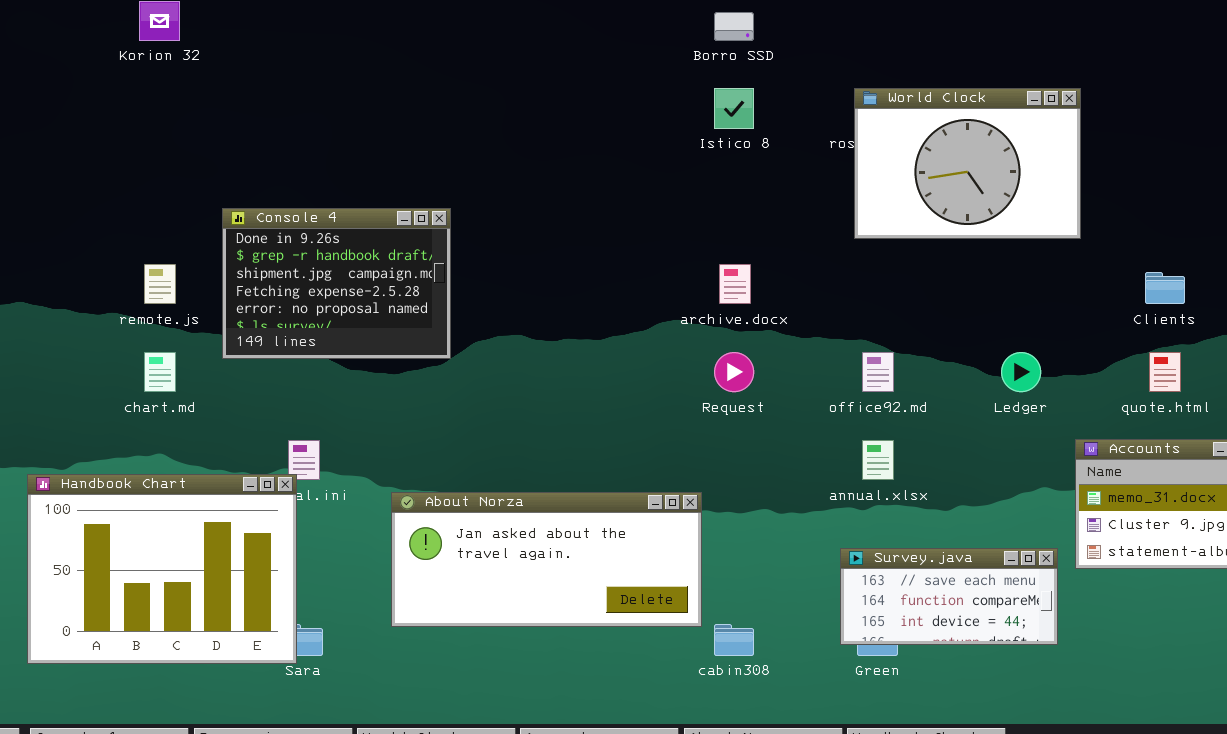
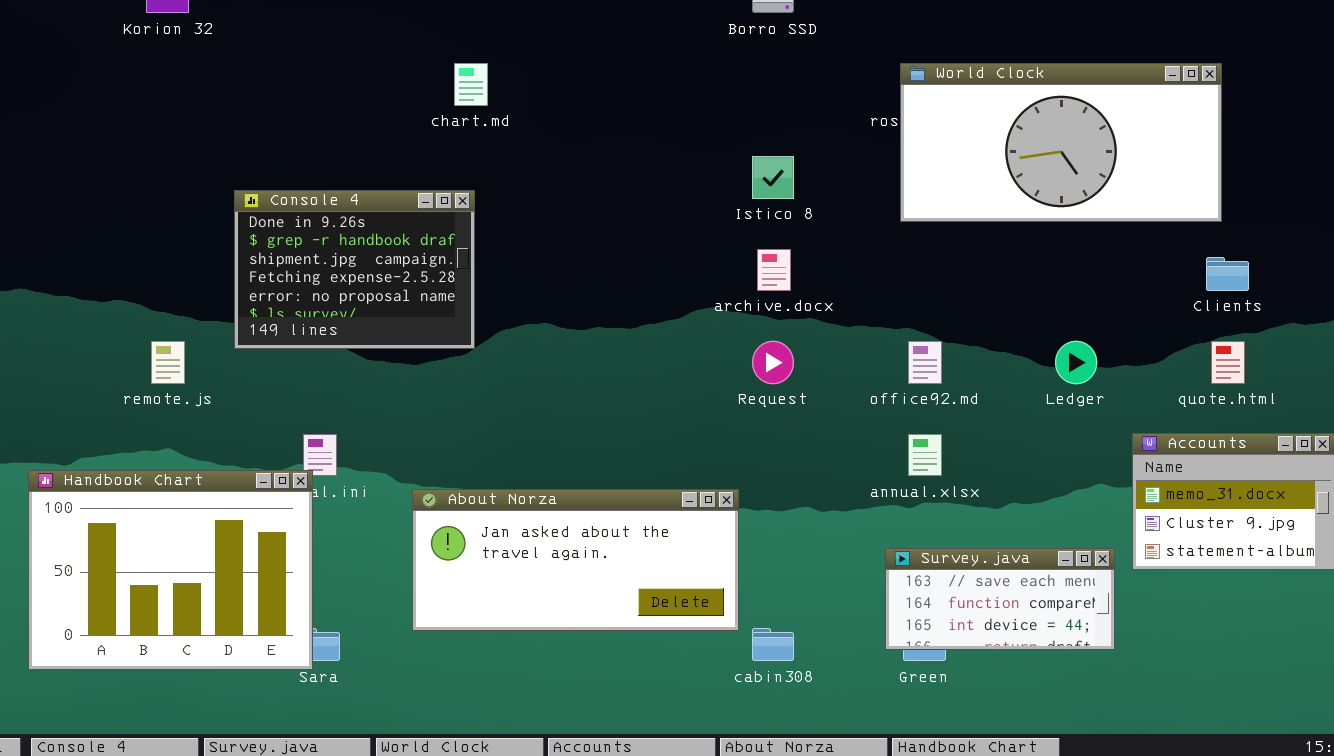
Istico 8: [714,88,754,129] -> [752,156,794,199], moved
World Clock: [854,88,1081,239] -> [900,63,1222,222], resized
remote.js: [144,264,176,304] -> [151,341,185,384], moved
chart.md: [144,352,176,392] -> [454,63,488,106], moved

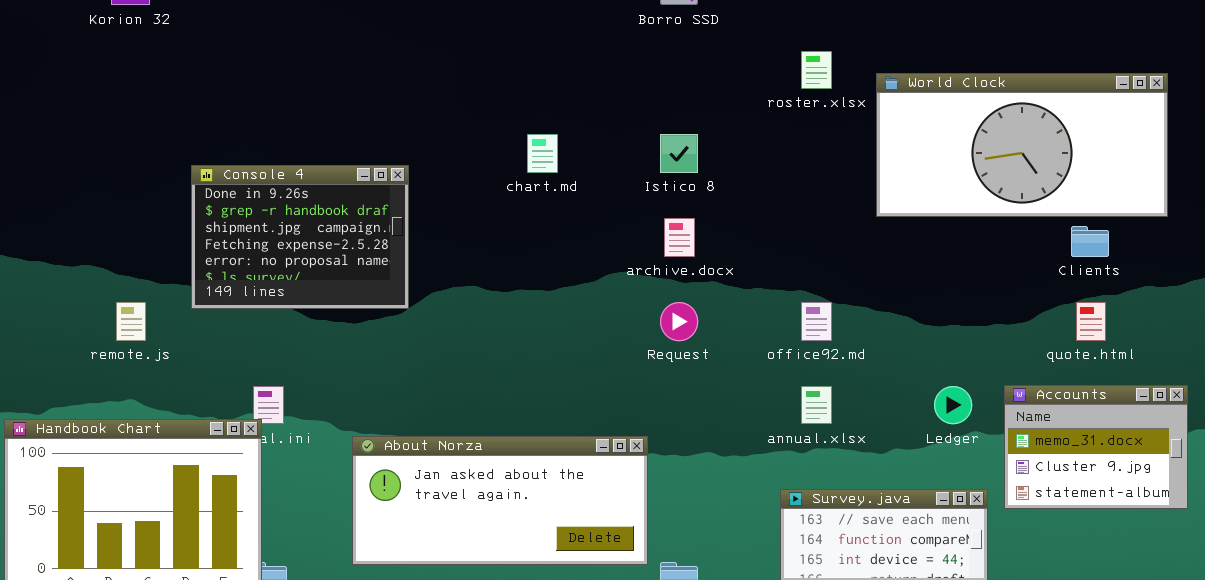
chart.md: [454,63,488,106] -> [527,134,558,173], moved
World Clock: [900,63,1222,222] -> [876,73,1168,217], moved
Ledger: [1055,341,1097,384] -> [934,386,972,424], moved

